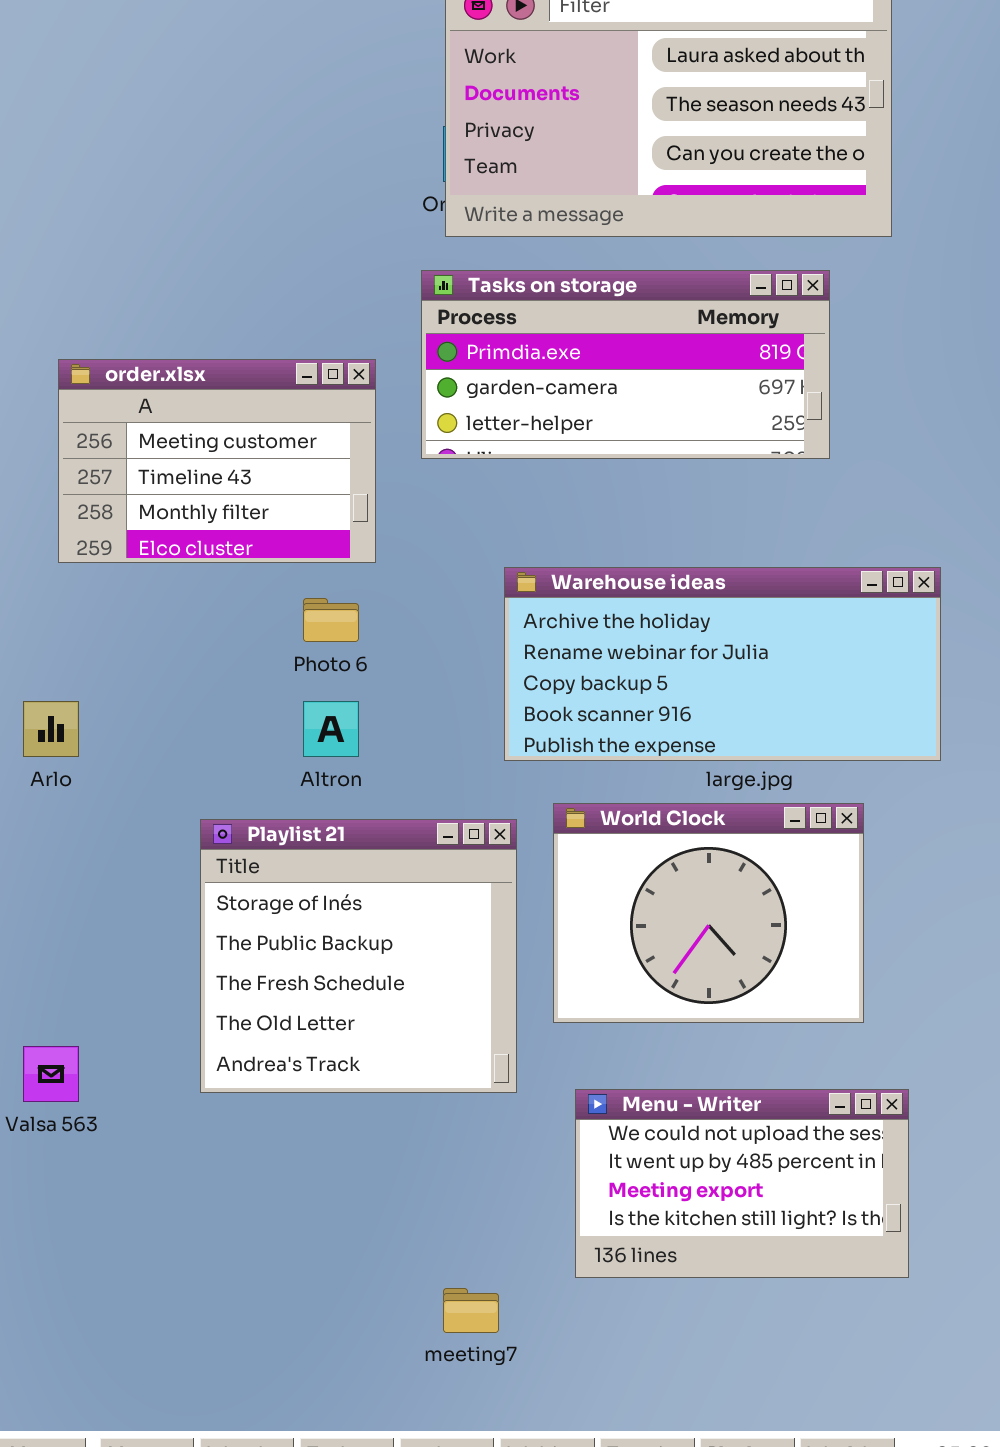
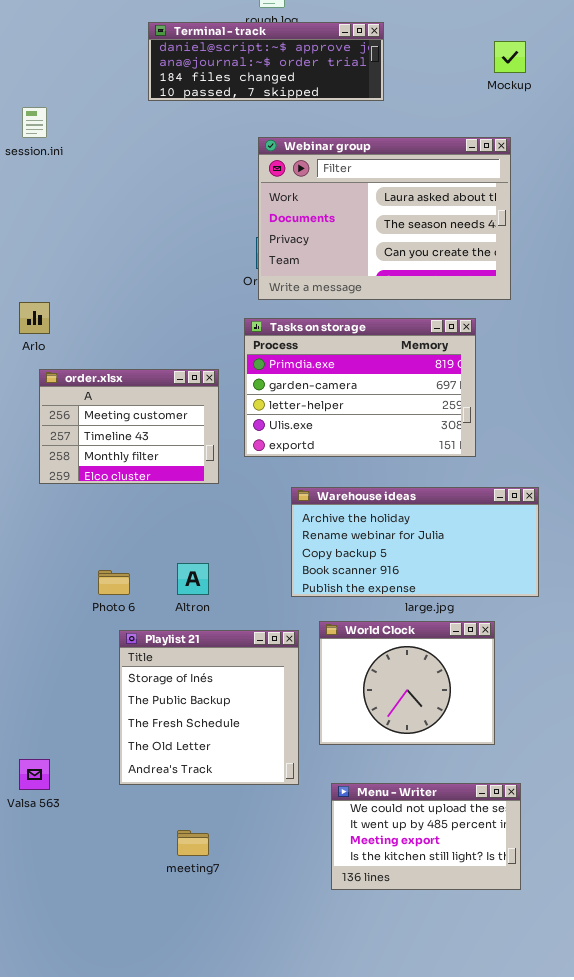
Tasks on storage: [421,270,830,459] -> [244,318,476,457], resized
Photo 6: [303,598,359,642] -> [98,570,130,595], moved
Arlo: [23,701,79,757] -> [19,302,50,334], moved
meeting7: [443,1288,499,1333] -> [177,830,209,856], moved

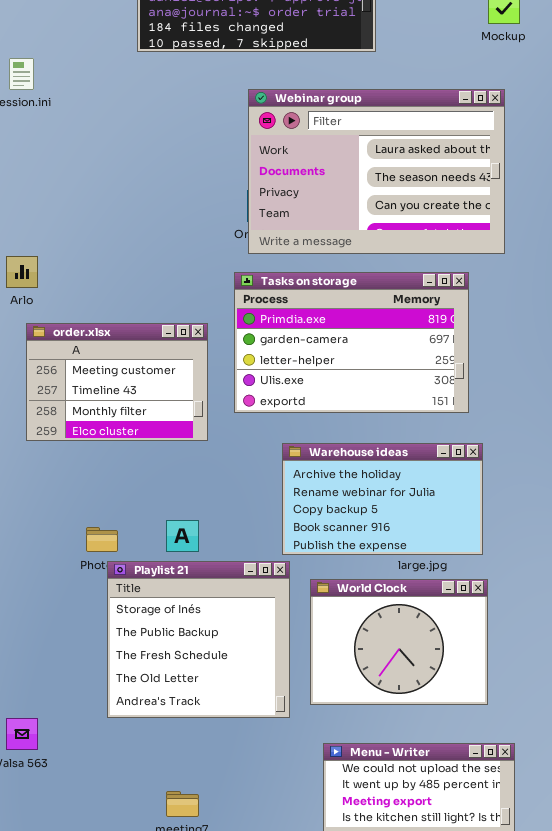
Warehouse ideas: [291,487,539,597] -> [282,443,483,555], resized
Playlist 21: [119,630,299,785] -> [107,561,290,718], moved

